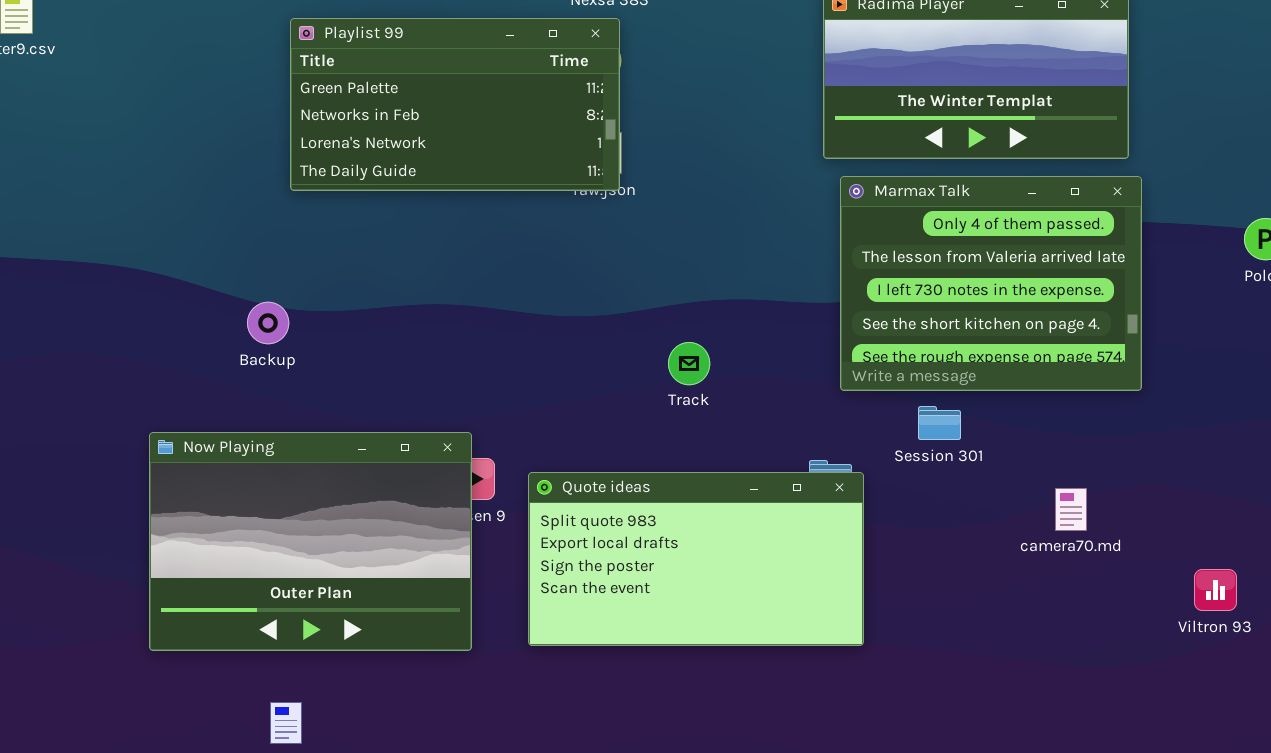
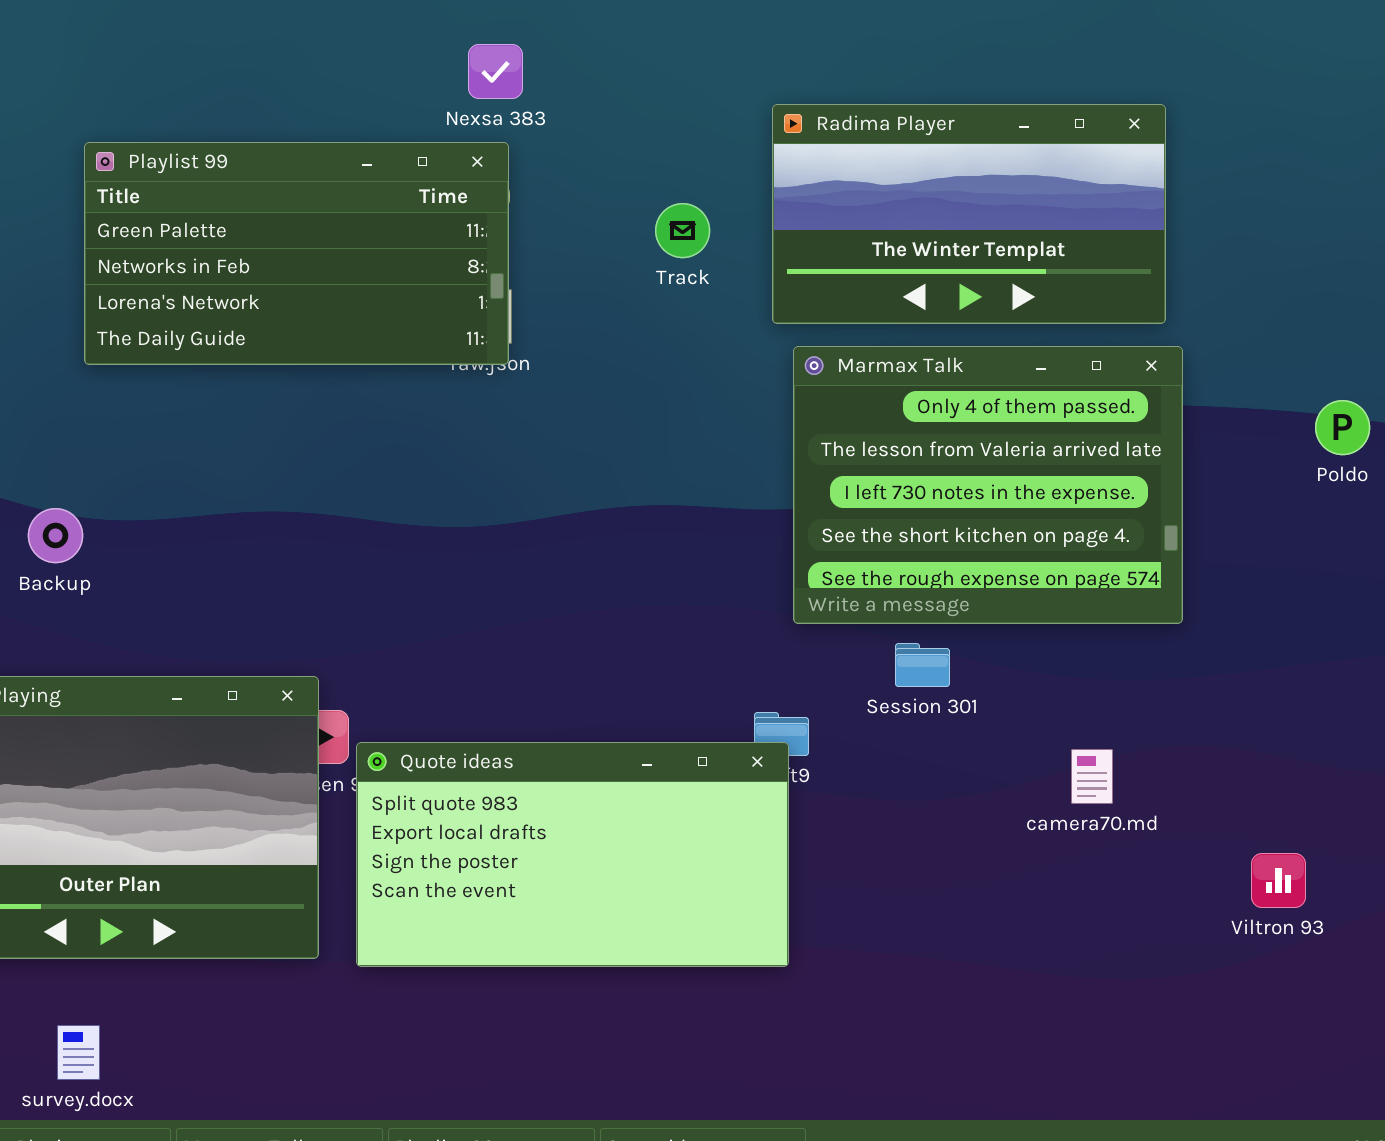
Track: [668,342,710,385] -> [655,203,710,258], moved
Quote ideas: [528,472,864,646] -> [356,742,789,967], moved

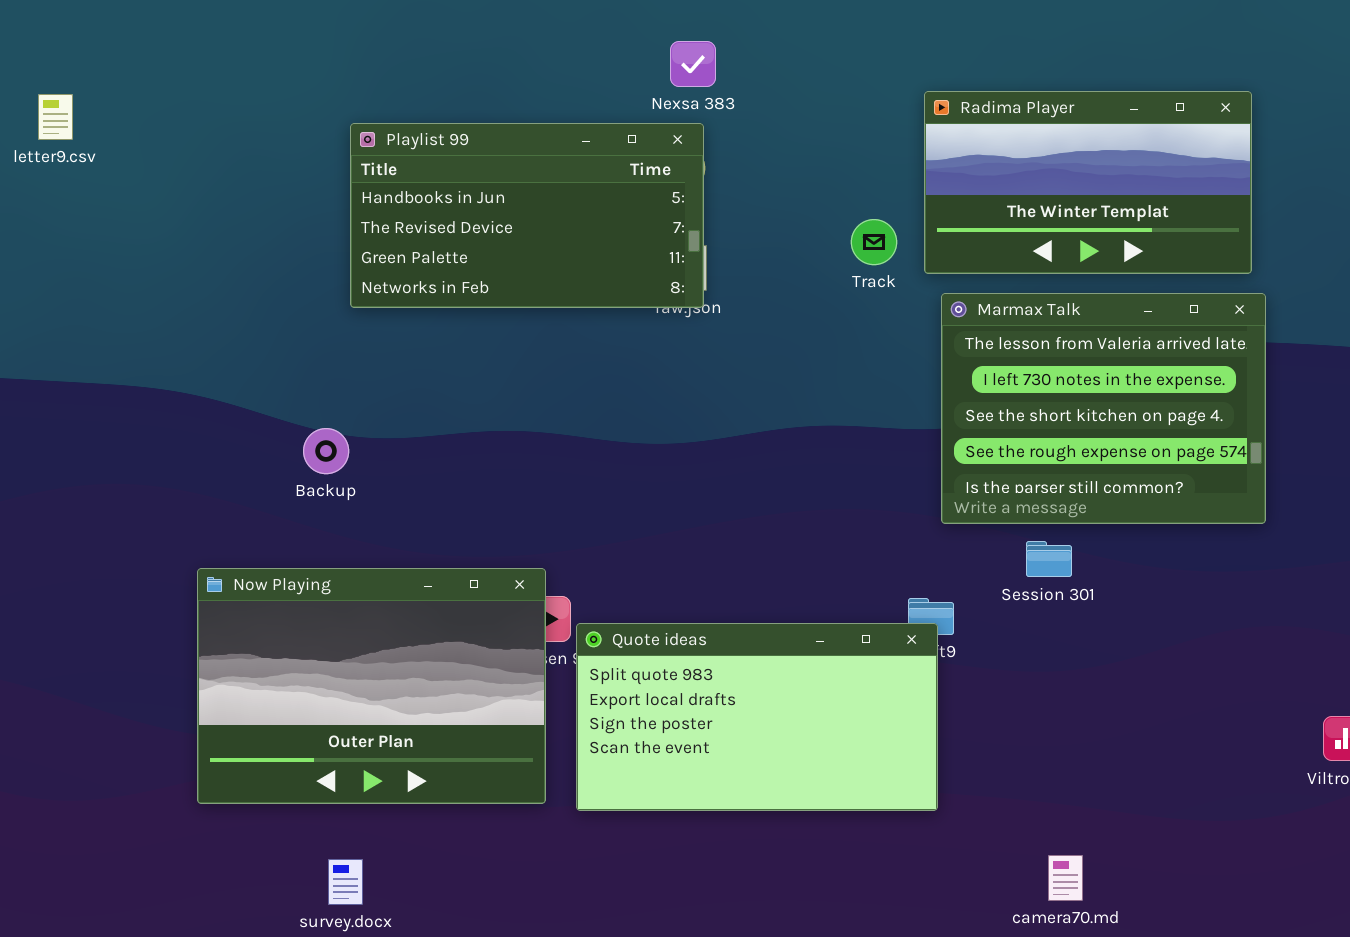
Playlist 99: [84,142,509,365] -> [350,123,704,308], scrolled up 2 rows
Track: [655,203,710,258] -> [851,219,897,265], moved
Marmax Talk: [793,346,1183,624] -> [941,293,1266,524], scrolled down 1 row
camera70.md: [1071,749,1113,804] -> [1048,855,1083,901], moved

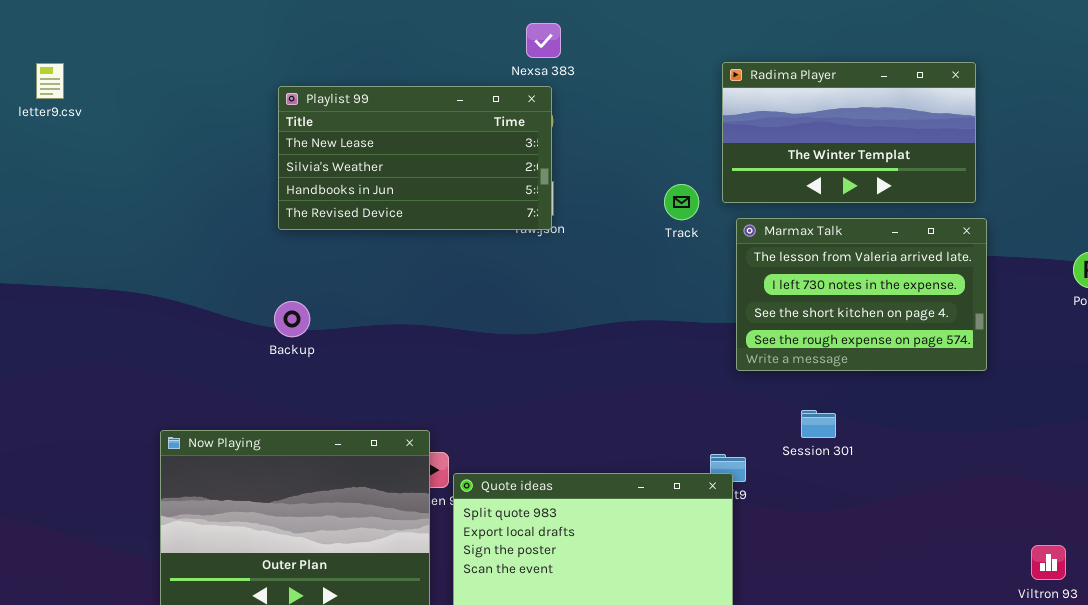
Playlist 99: [350,123,704,308] -> [278,86,552,230], scrolled up 2 rows
Track: [851,219,897,265] -> [664,184,699,220], moved
Marmax Talk: [941,293,1266,524] -> [736,218,987,371], resized
Backup: [303,428,349,474] -> [274,301,310,337], moved

